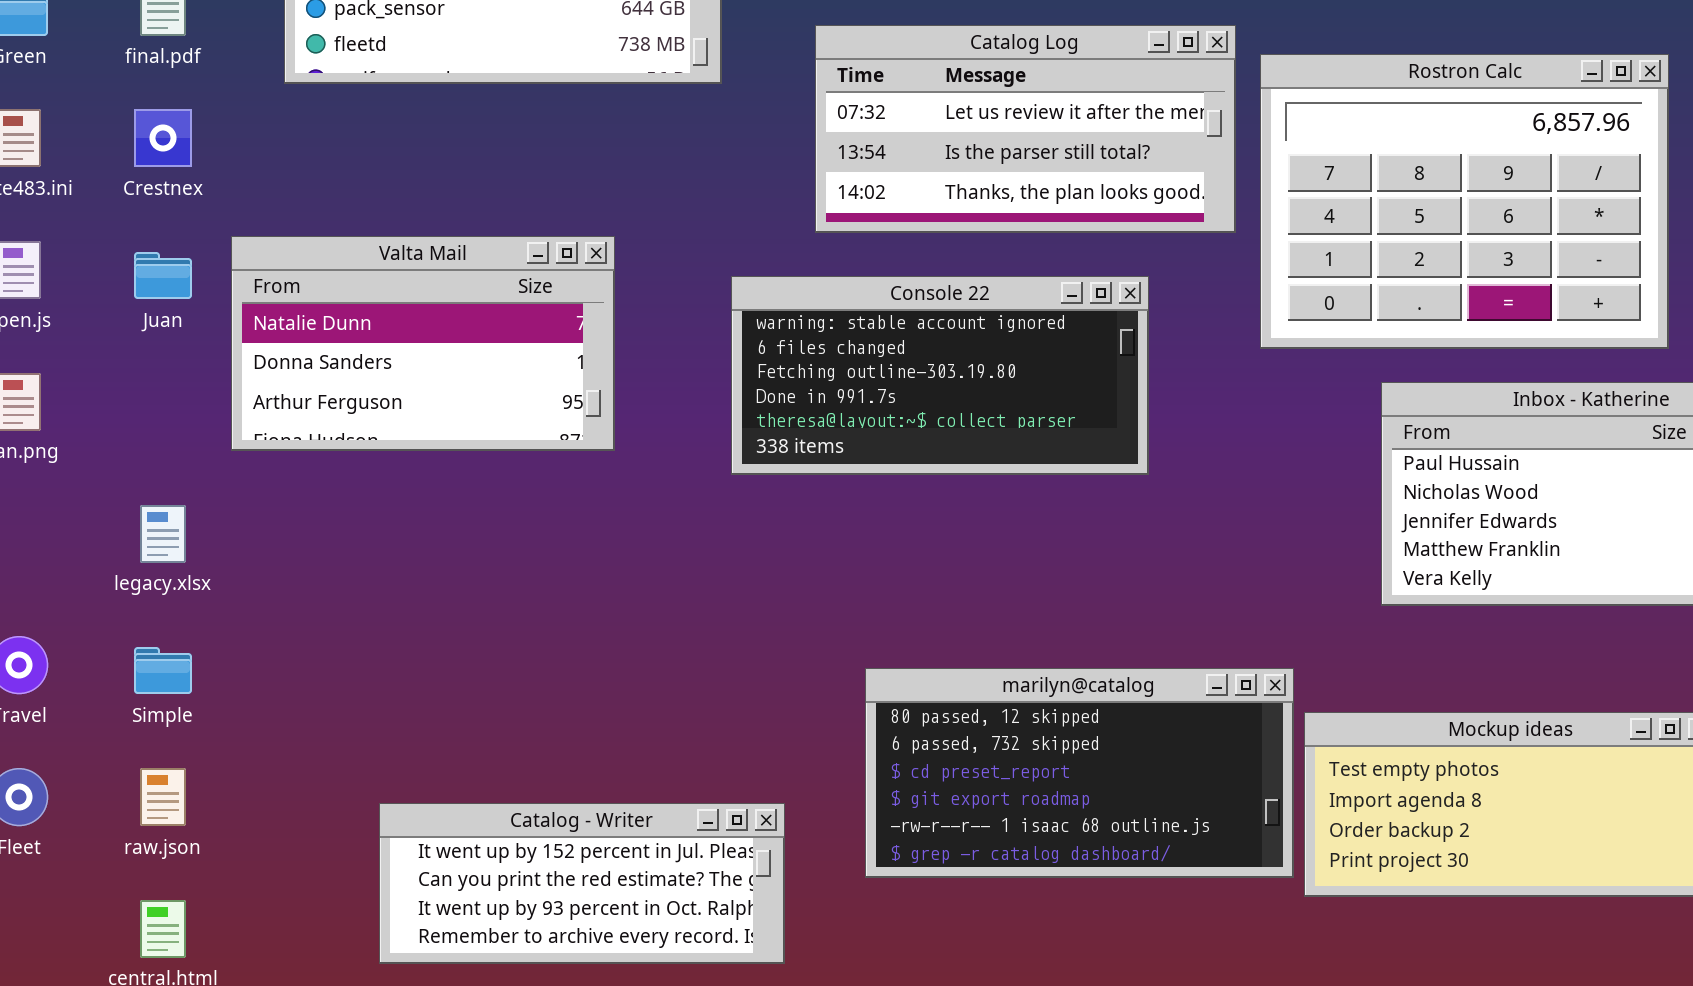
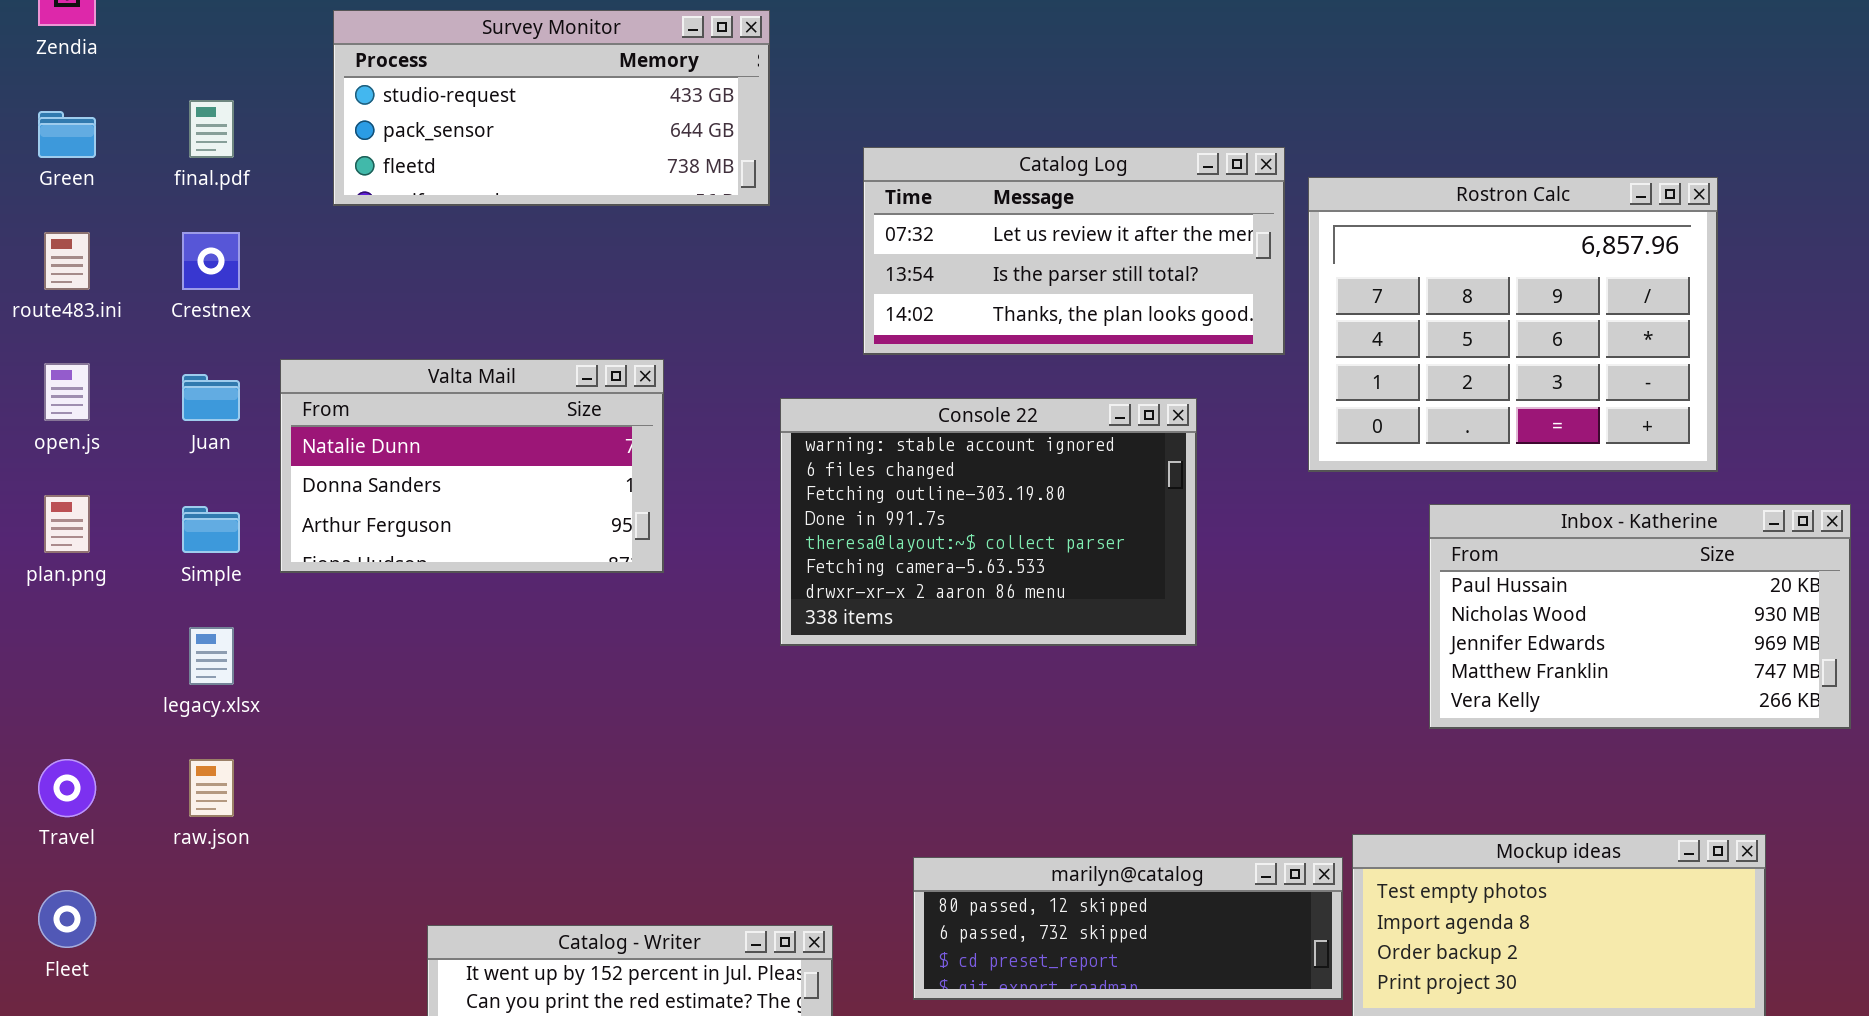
Console 22: [731,276,1149,475] -> [780,398,1197,646], resized
Simple: [134,647,192,694] -> [182,506,240,553], moved
marilyn@catalog: [865,668,1294,878] -> [913,857,1343,1000], resized
raw.json: [140,768,186,826] -> [189,759,234,817], moved

